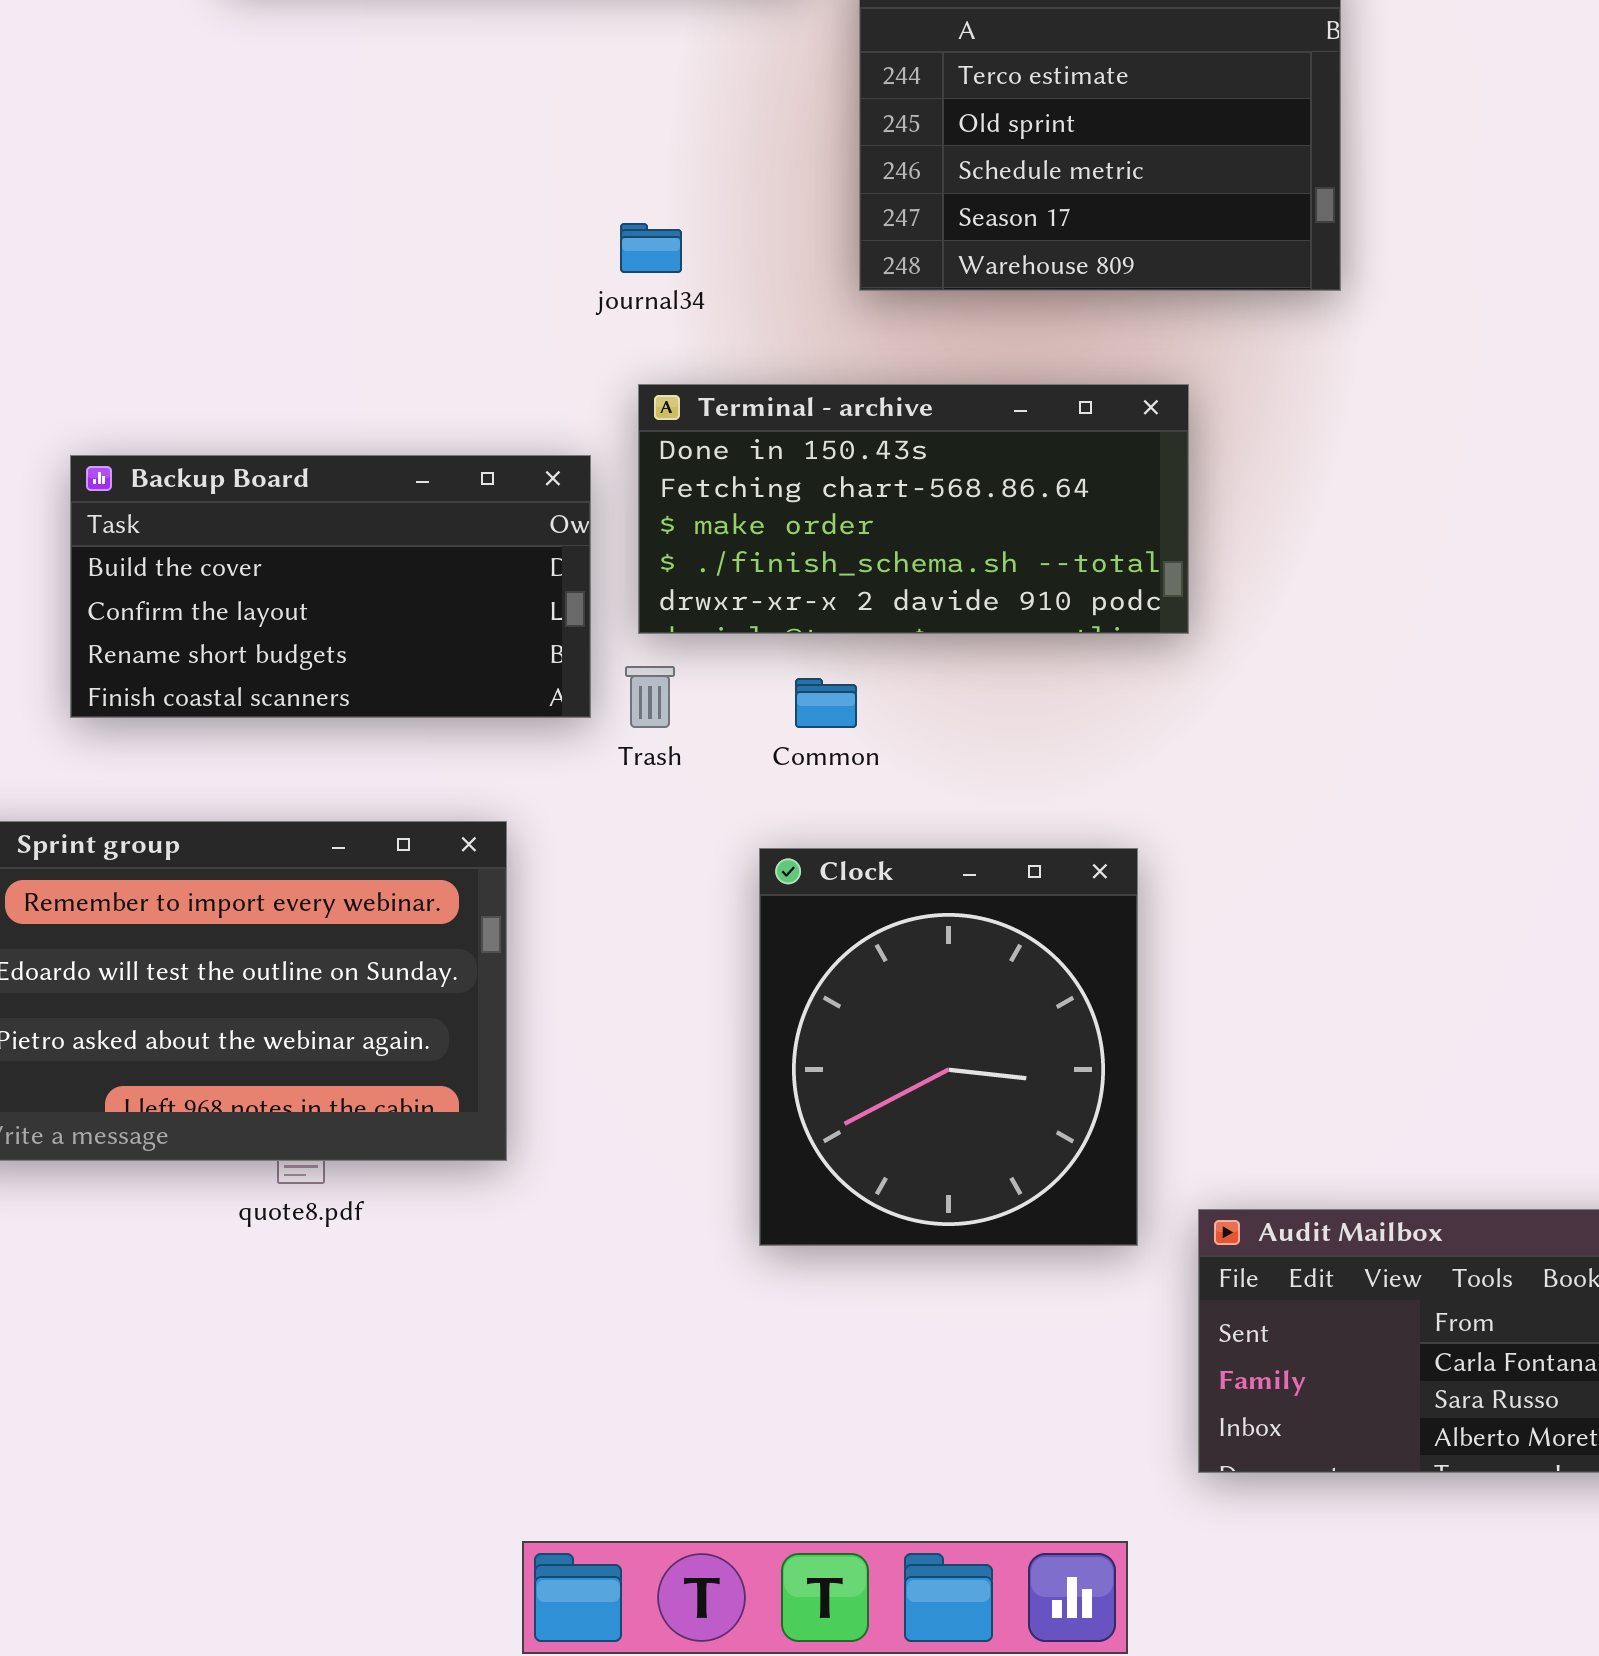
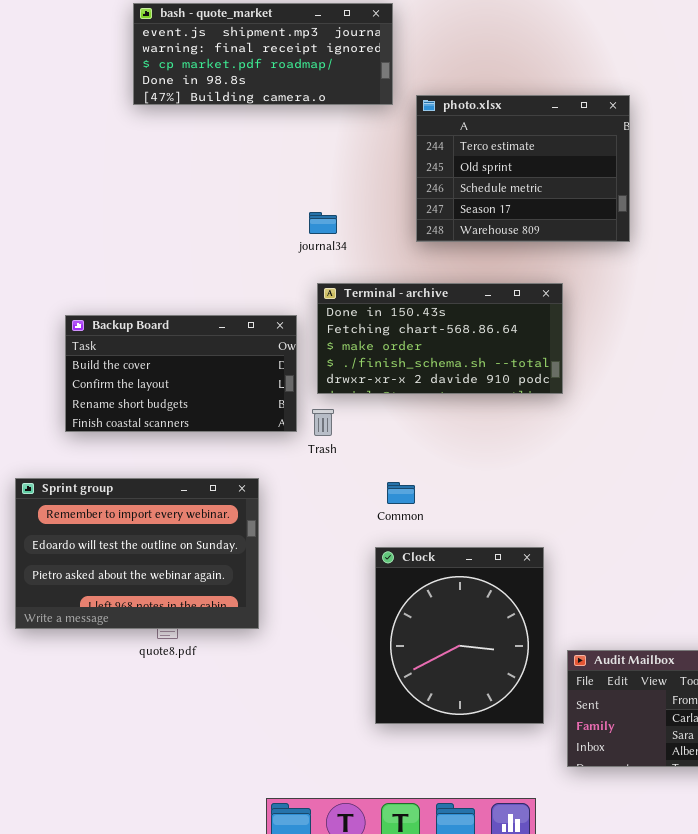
Common: [795,678,857,728] -> [387,482,415,504], moved
Clock: [759,848,1138,1246] -> [375,547,544,724], moved

